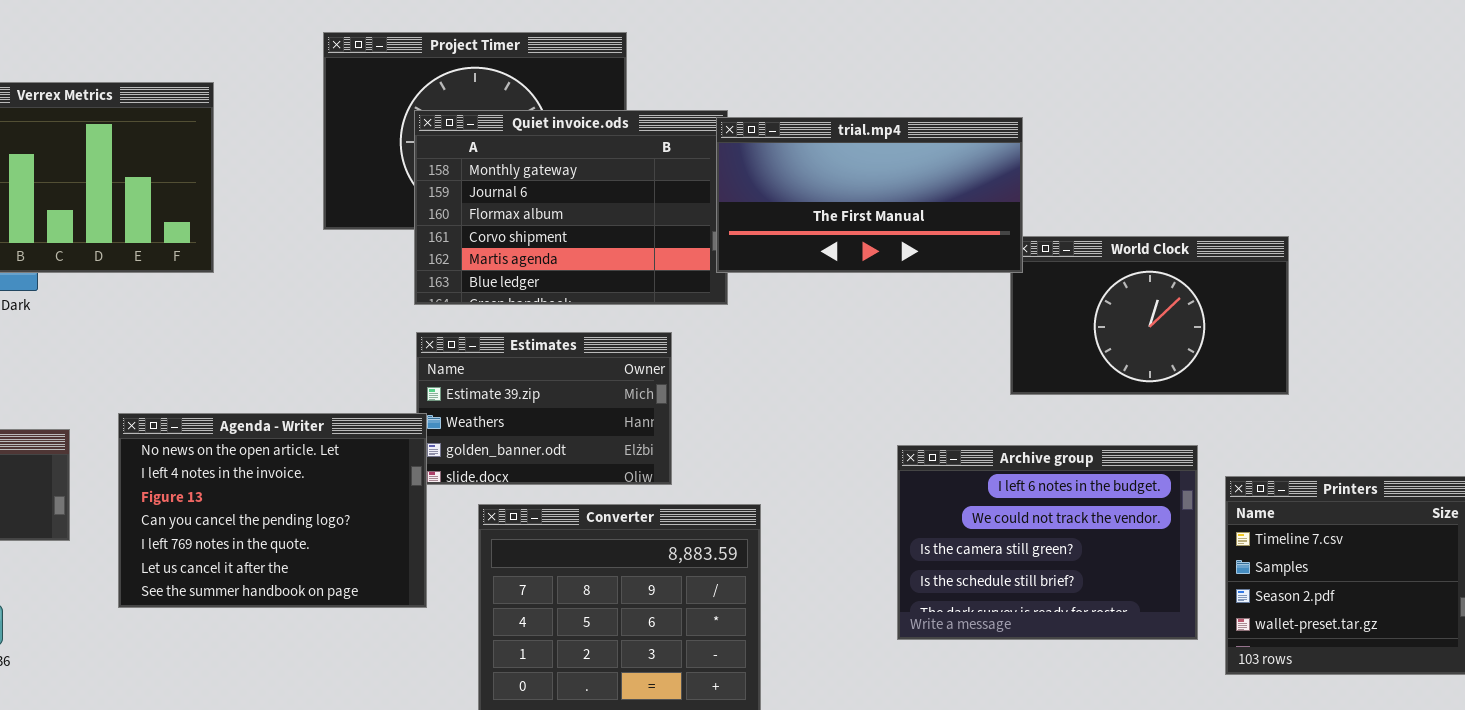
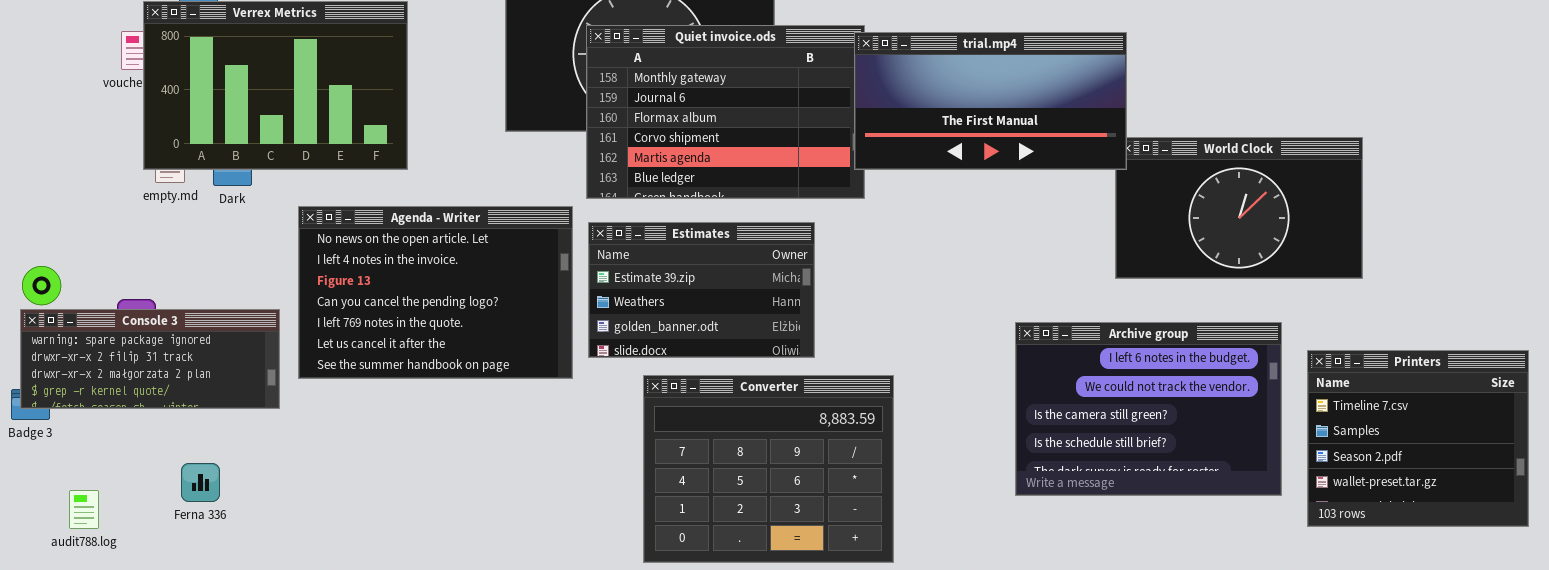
Agenda - Writer: [118,413,427,608] -> [298,206,573,379], moved

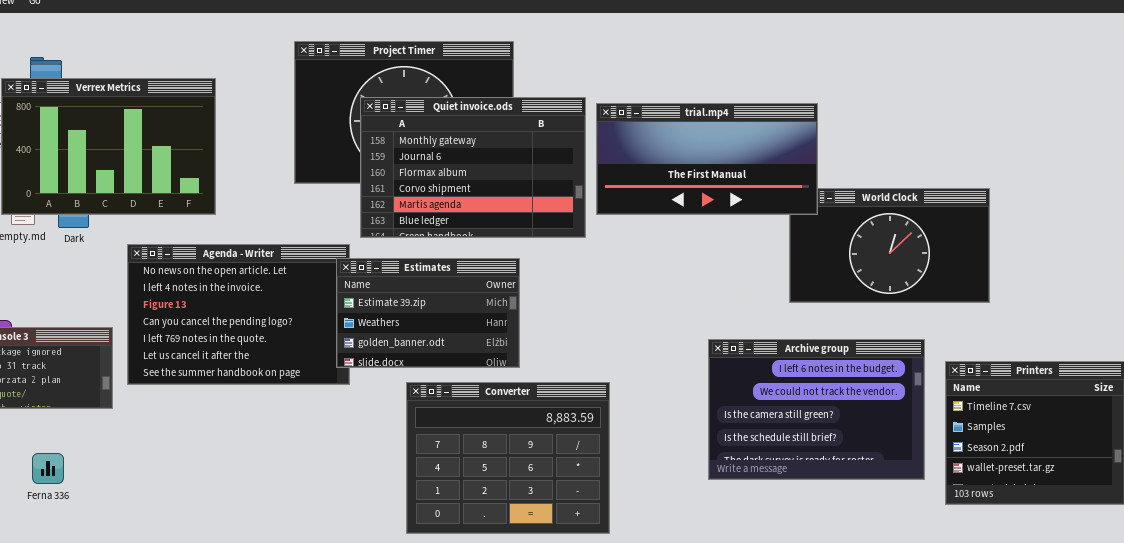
trial.mp4: [854,32,1127,170] -> [596,103,818,215], moved
Estimates: [588,222,815,358] -> [336,258,520,368], moved

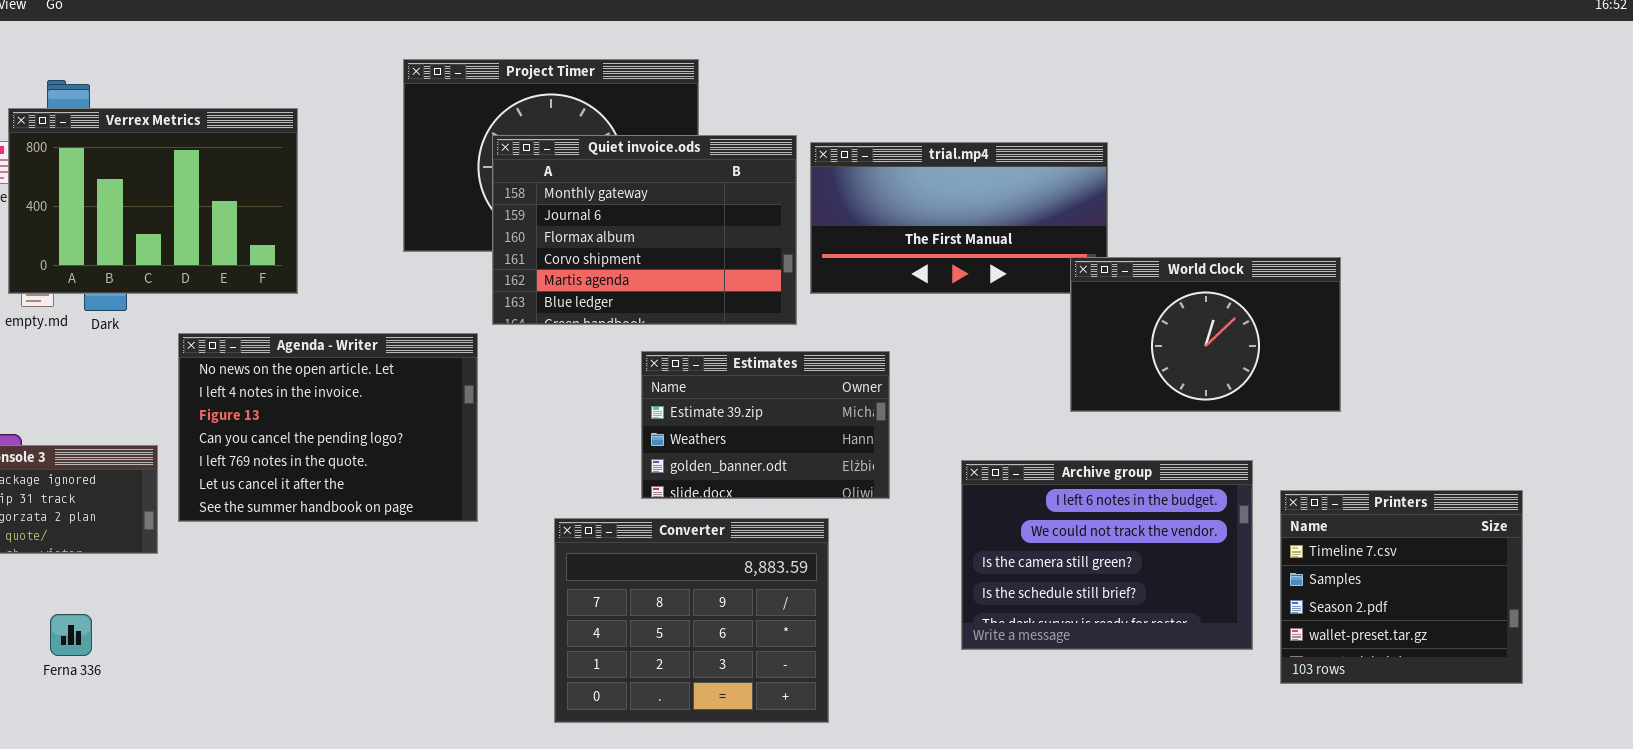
World Clock: [789,188,990,303] -> [1070,257,1341,412], raised
Estimates: [336,258,520,368] -> [641,351,890,499], moved

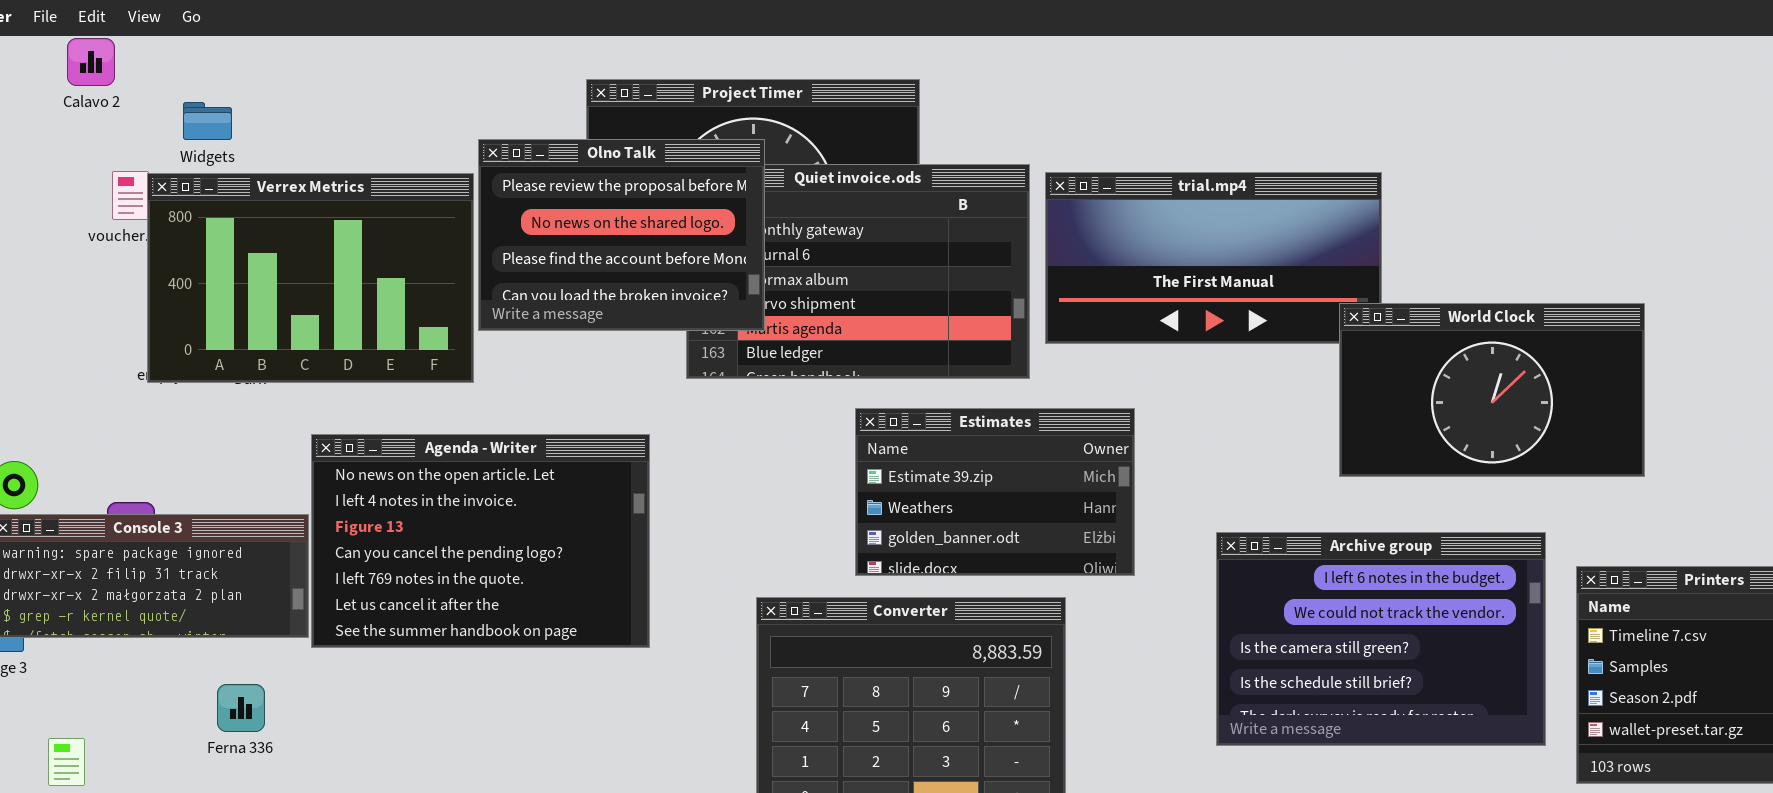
Verrex Metrics: [8,108,298,294] -> [147,173,474,383], moved
Olno Talk: none -> [478,139,765,331], opened
Agenda - Writer: [178,333,478,522] -> [311,434,650,648], moved
Ferna 336: [50,614,92,656] -> [217,684,265,732], moved

